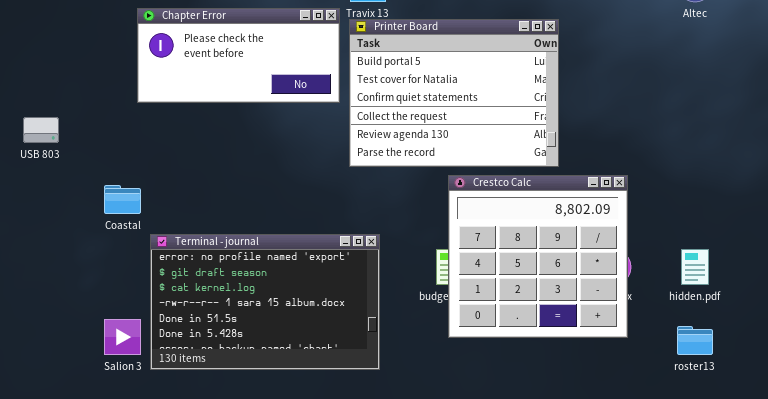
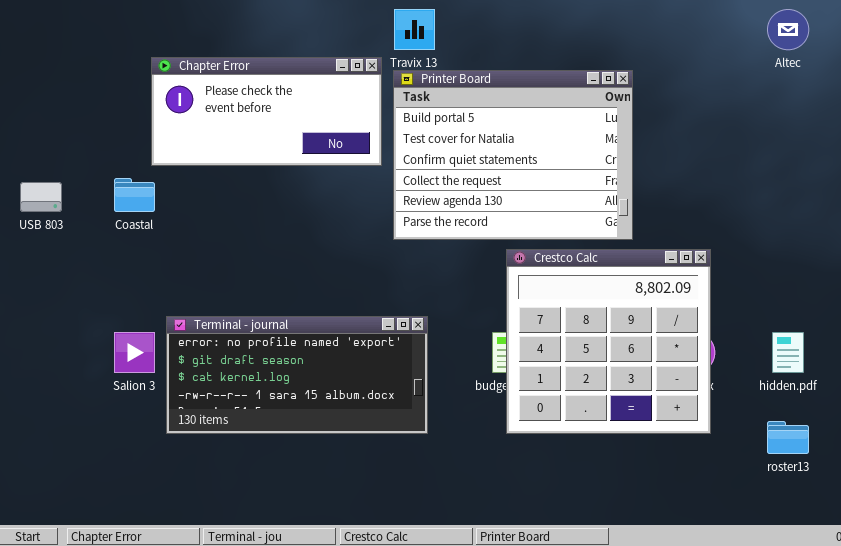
Coastal: [104,185,141,214] -> [114,178,155,212], moved
Terminal - journal: [150,234,380,370] -> [166,316,428,434], resized
Salion 3: [104,319,141,355] -> [114,332,155,373], moved

